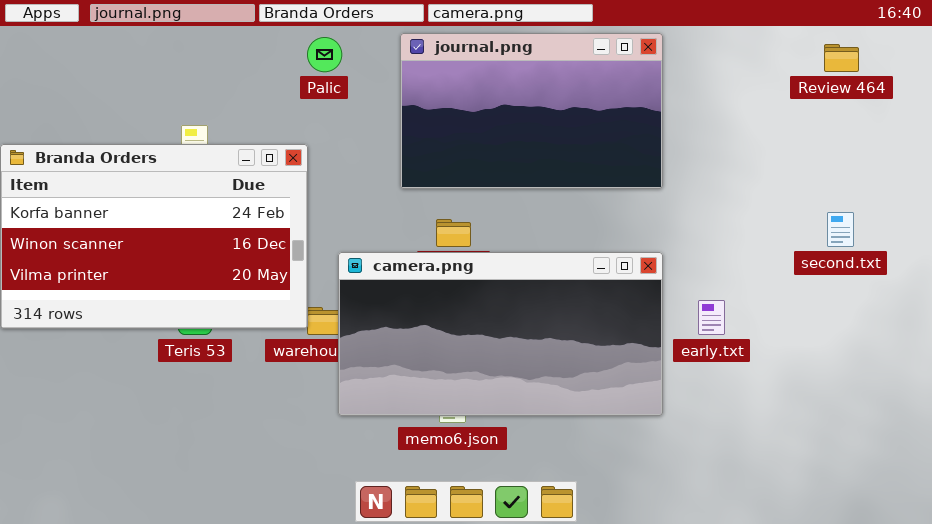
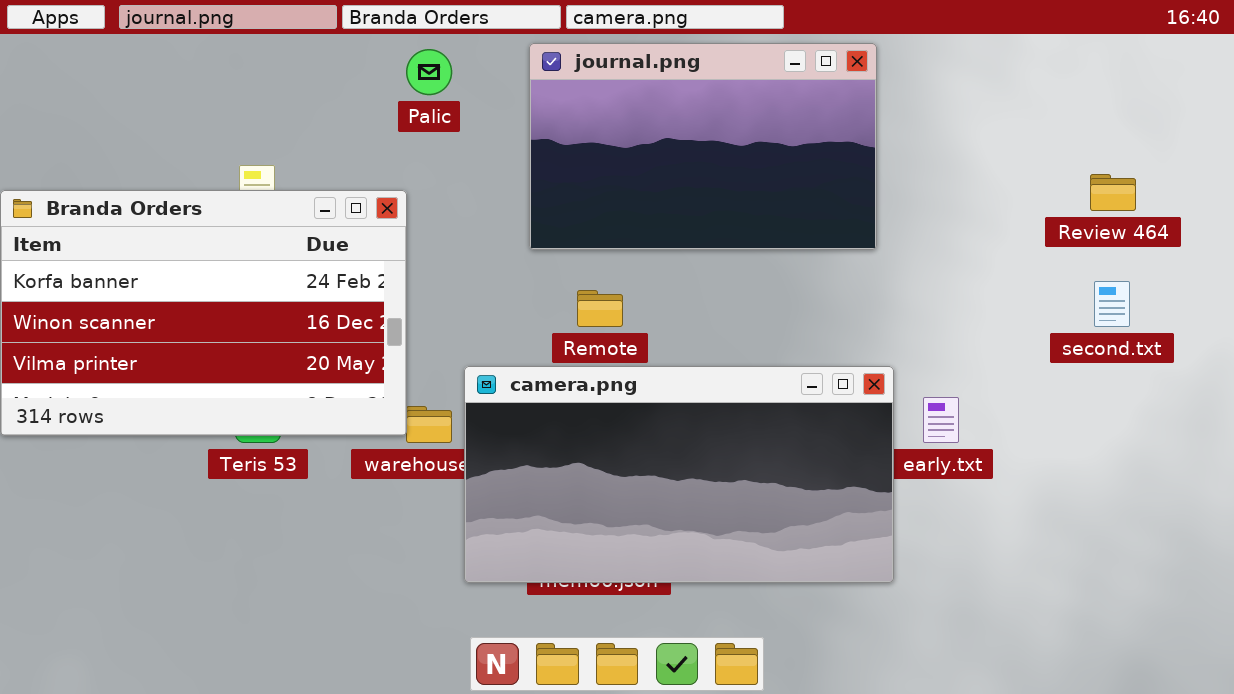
Review 464: [824,44,859,72] -> [1090,174,1136,211], moved
camera.png: [338,252,663,416] -> [464,366,894,583], moved

